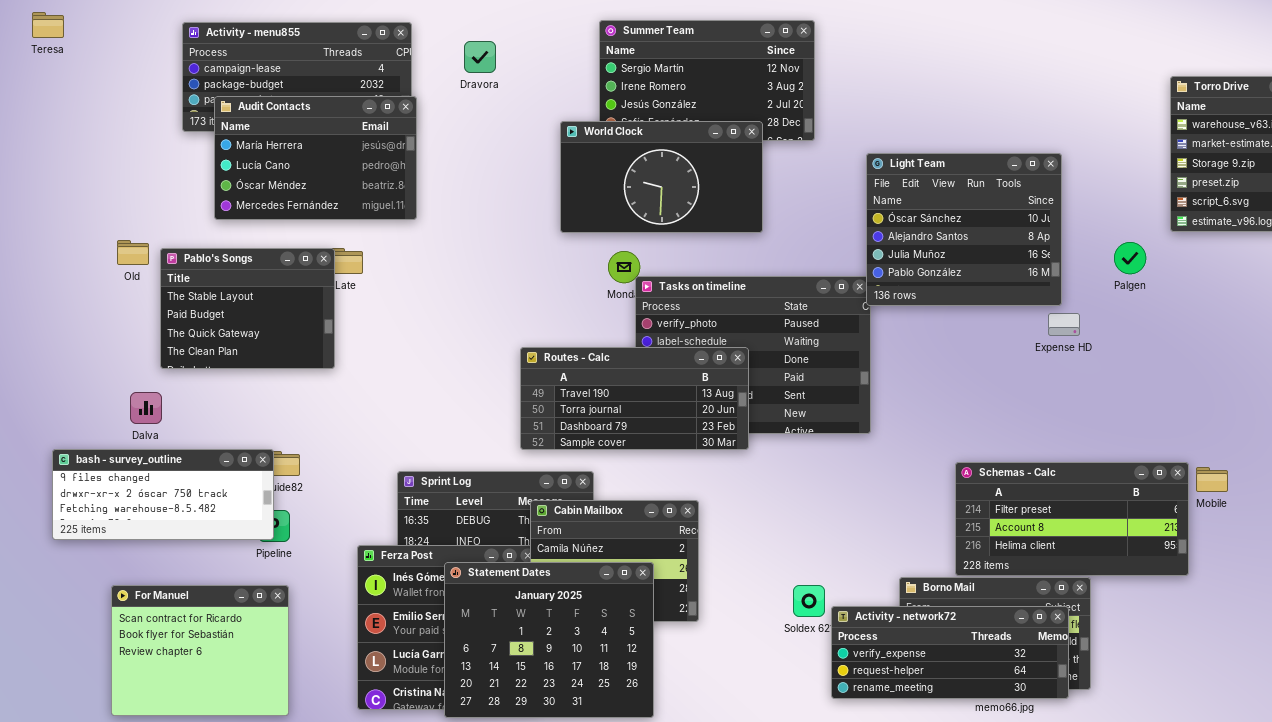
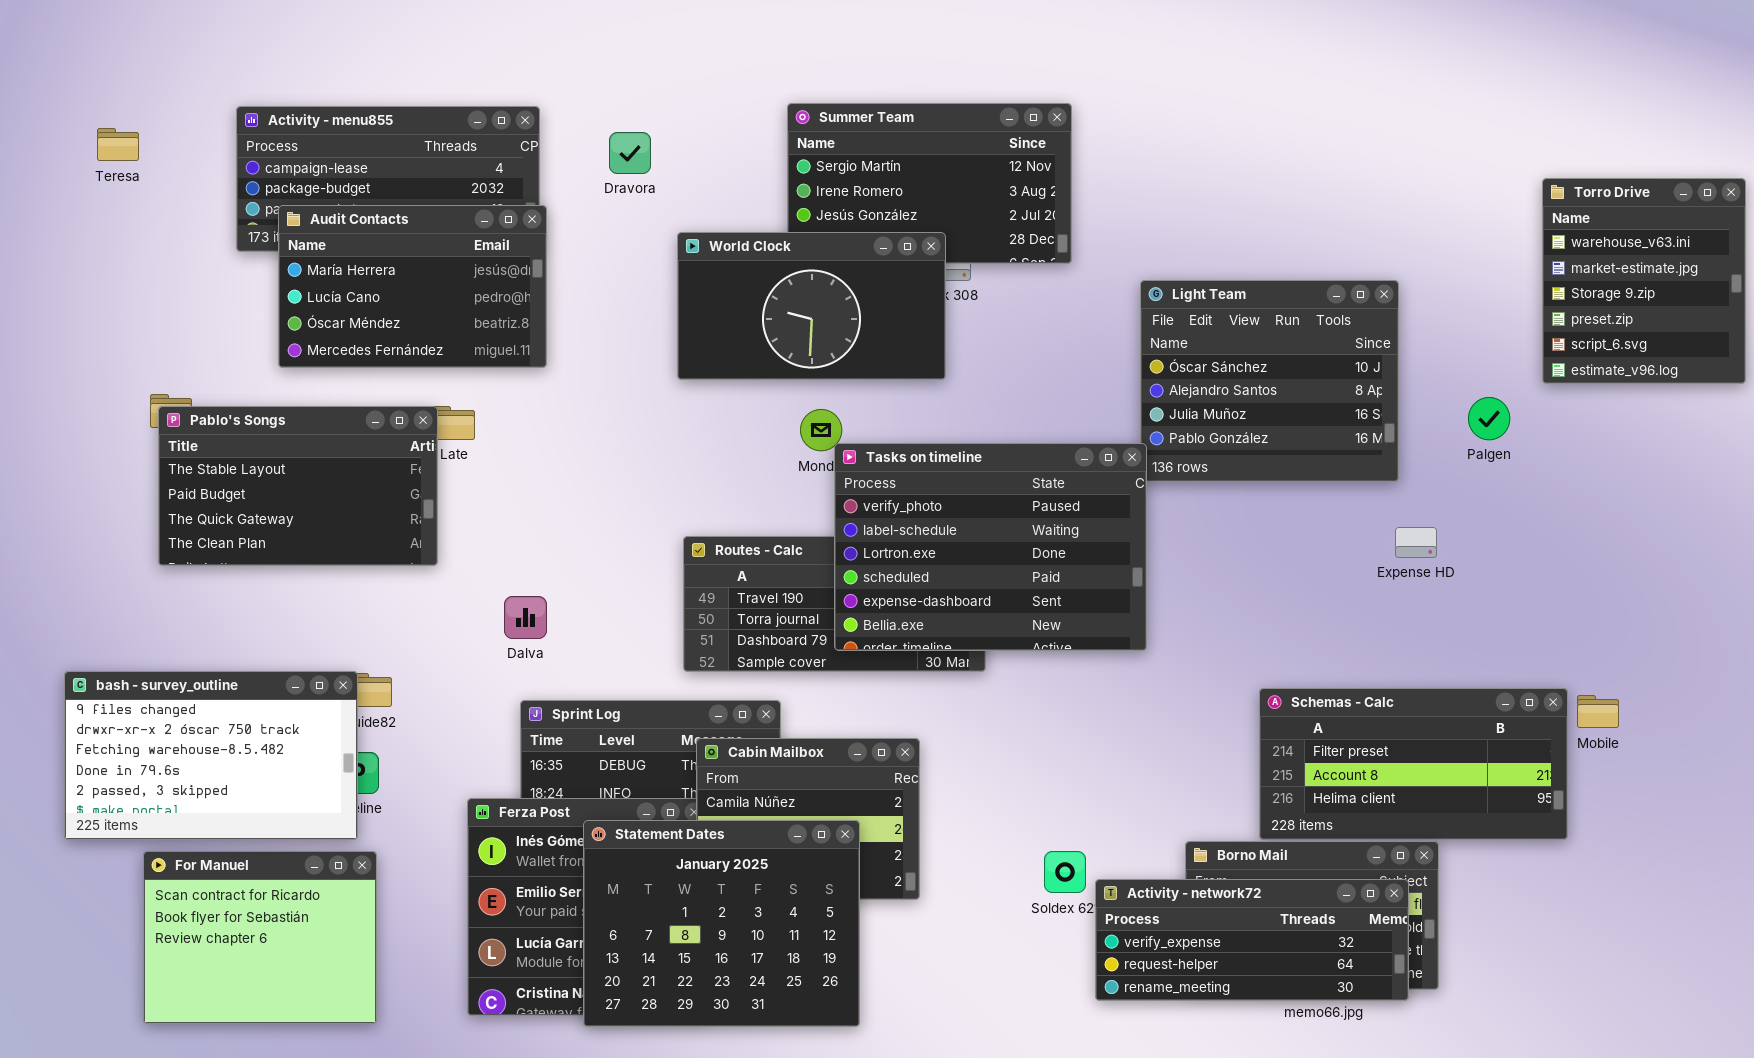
Teresa: [32,12,64,38] -> [97,128,139,161], moved
World Clock: [560,121,763,233] -> [677,232,946,380], moved
Pablo's Songs: [160,248,335,369] -> [158,406,438,566], resized
Tasks on timeline: [635,276,871,434] -> [834,443,1147,651], raised
Expense HD: [1048,313,1080,336] -> [1395,527,1437,558], moved
Dalva: [130,392,162,424] -> [504,596,547,639], moved
bash - survey_outline: [52,449,274,540] -> [64,671,358,840], resized

